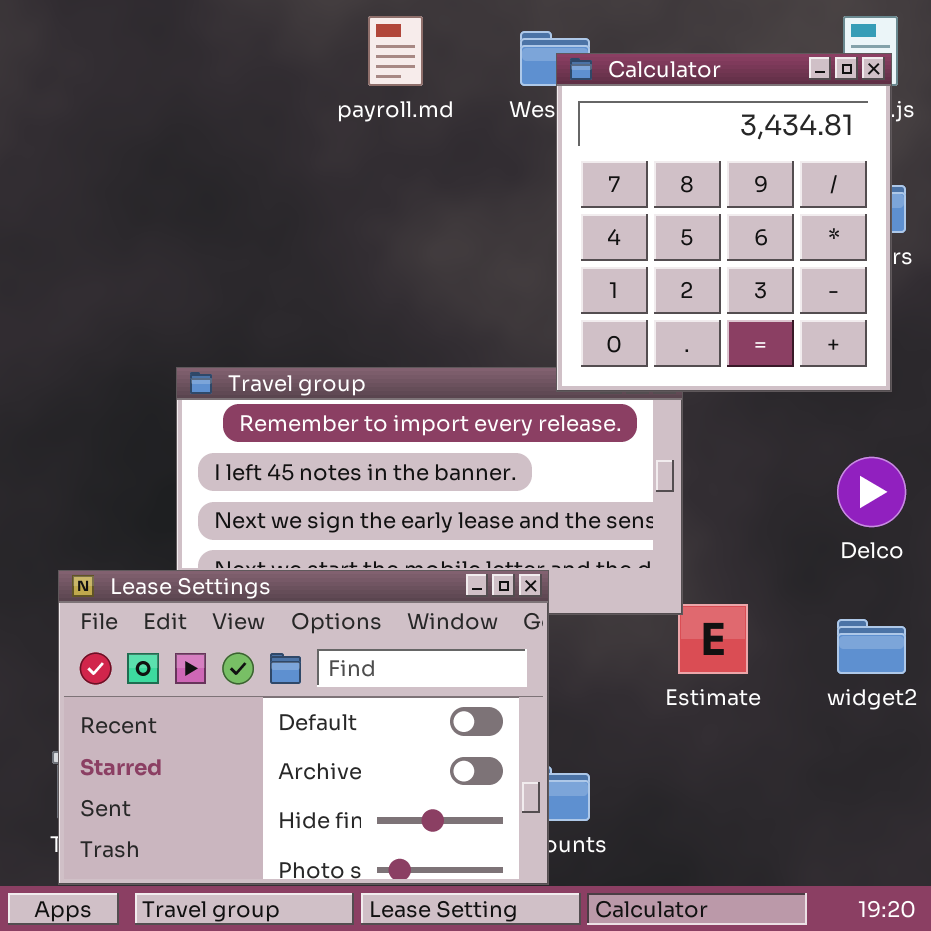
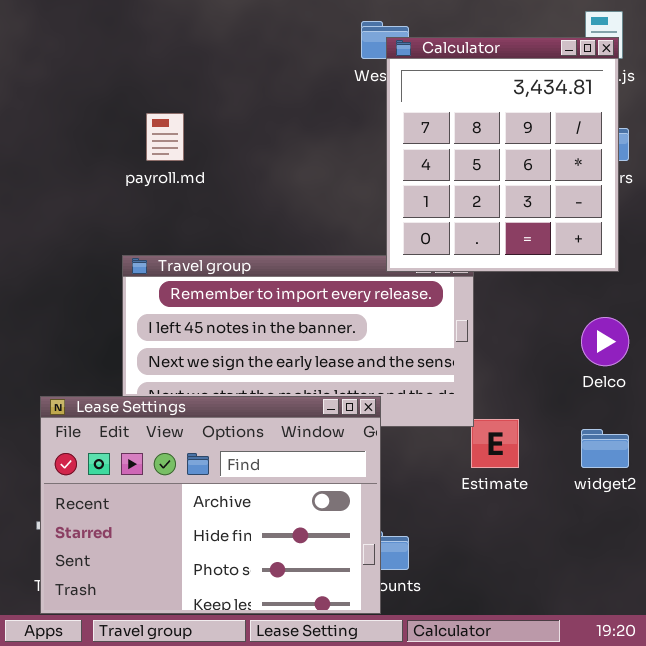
payroll.md: [368,16,423,86] -> [146,113,184,161], moved
Lease Settings: [58,570,549,885] -> [40,396,381,614], scrolled down 1 row

